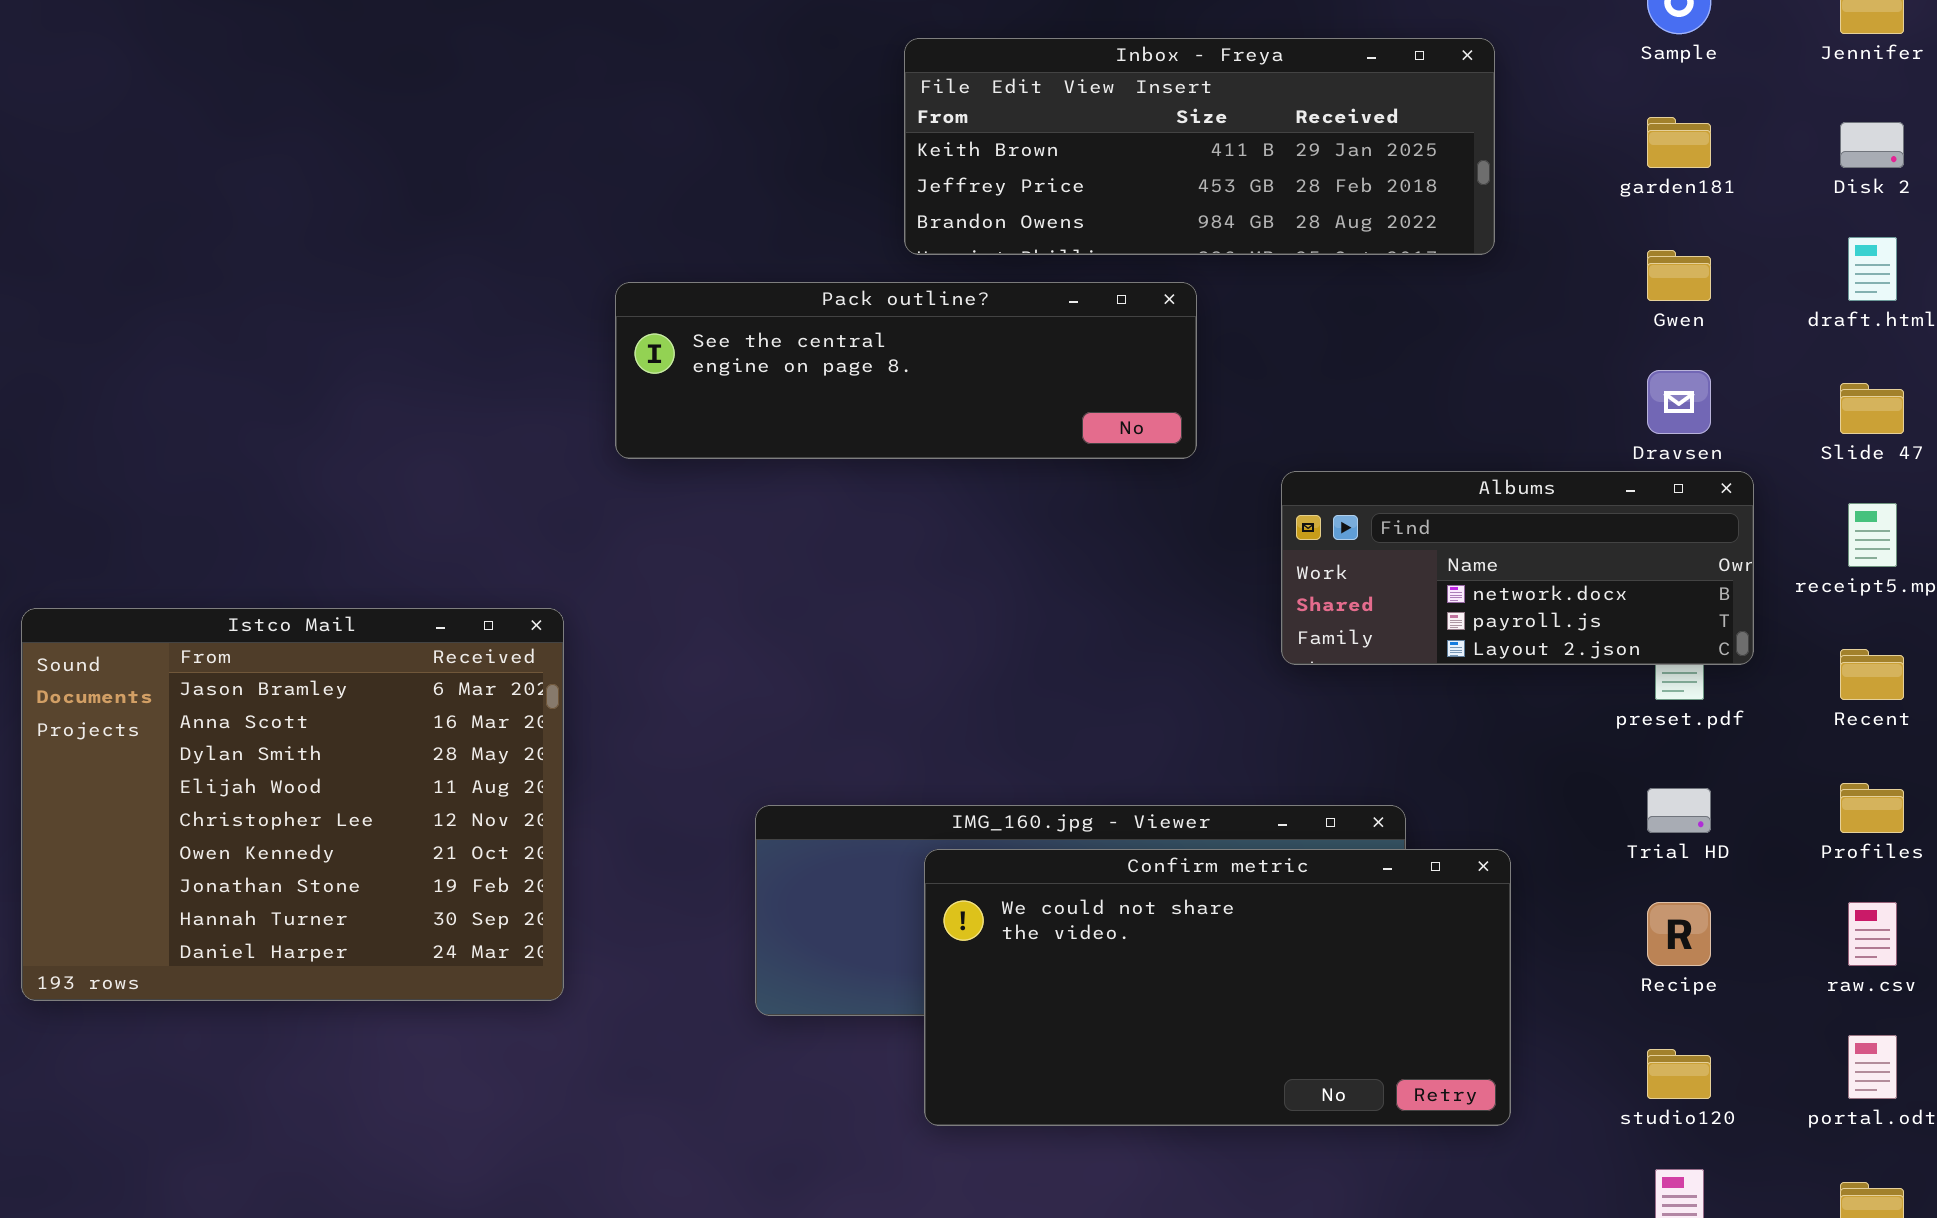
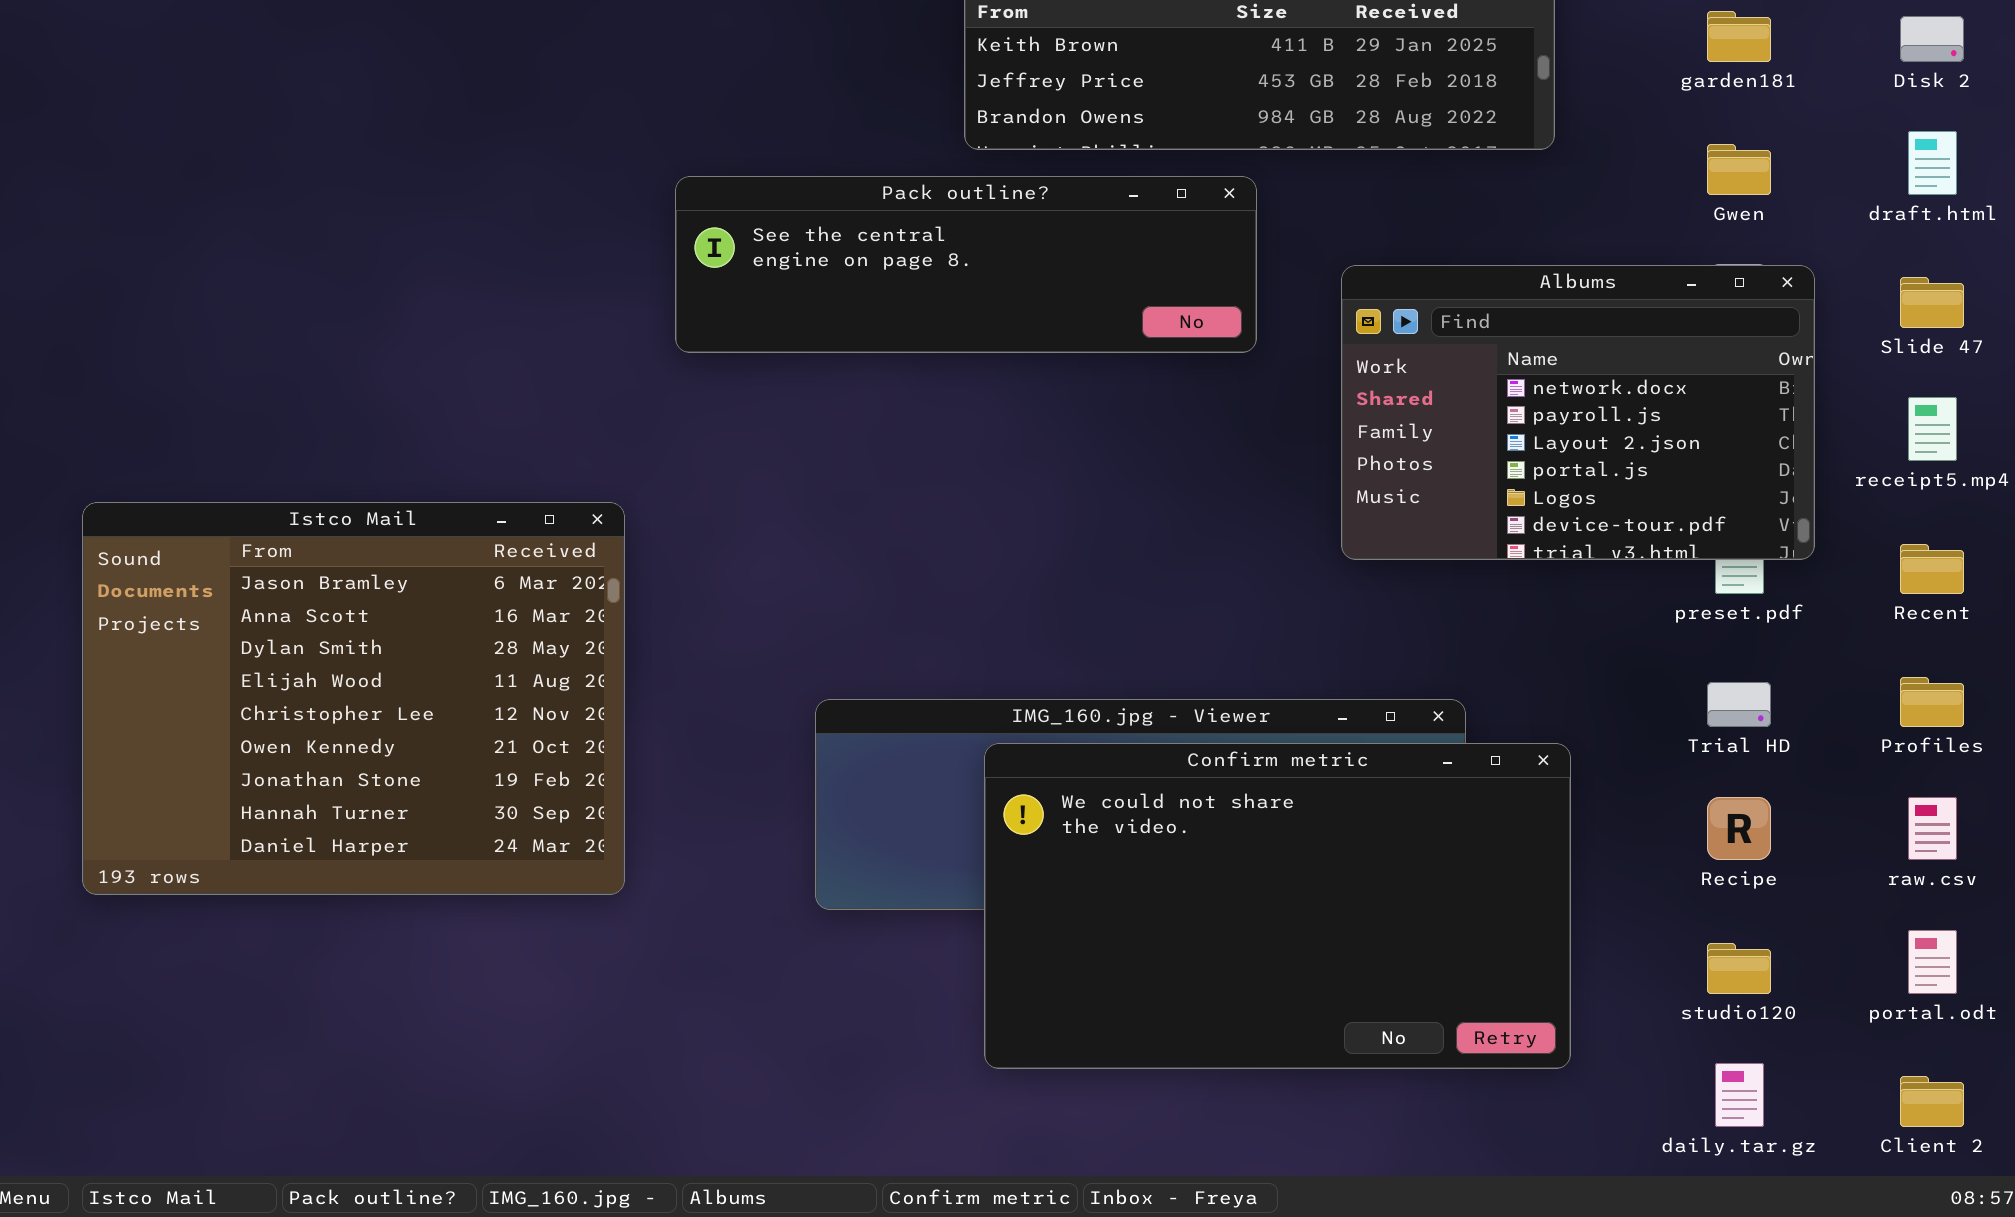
Albums: [1281,471,1754,665] -> [1341,265,1815,560], resized
Confirm metric: [924,849,1511,1126] -> [984,743,1571,1069], resized

